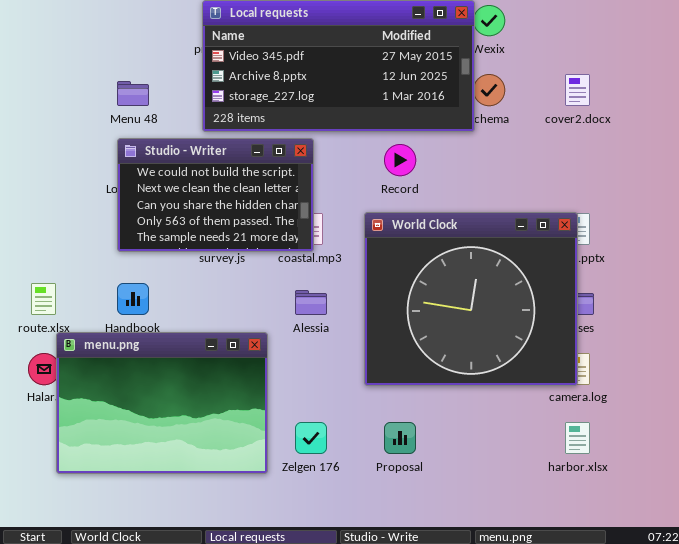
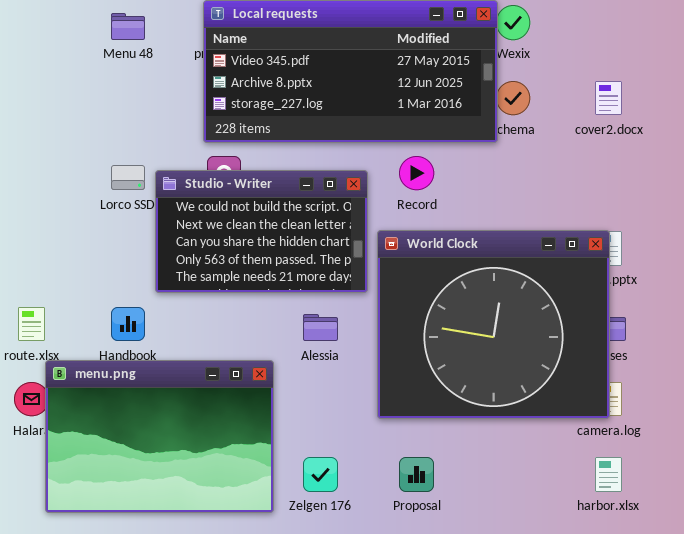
Menu 48: [117,81,149,106] -> [111,13,145,40], moved
Studio - Writer: [117,138,314,252] -> [155,170,368,293], moved

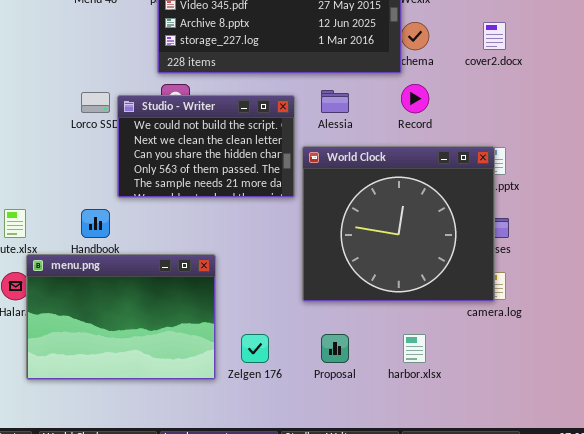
Record: [399,156,434,190] -> [401,84,429,113], moved
Alessia: [303,314,338,341] -> [321,90,349,113], moved
harbor.xlsx: [595,457,622,492] -> [403,334,426,363], moved

